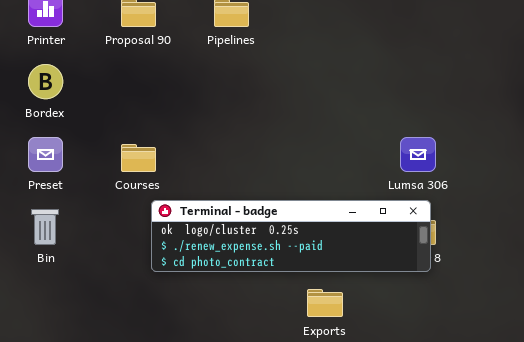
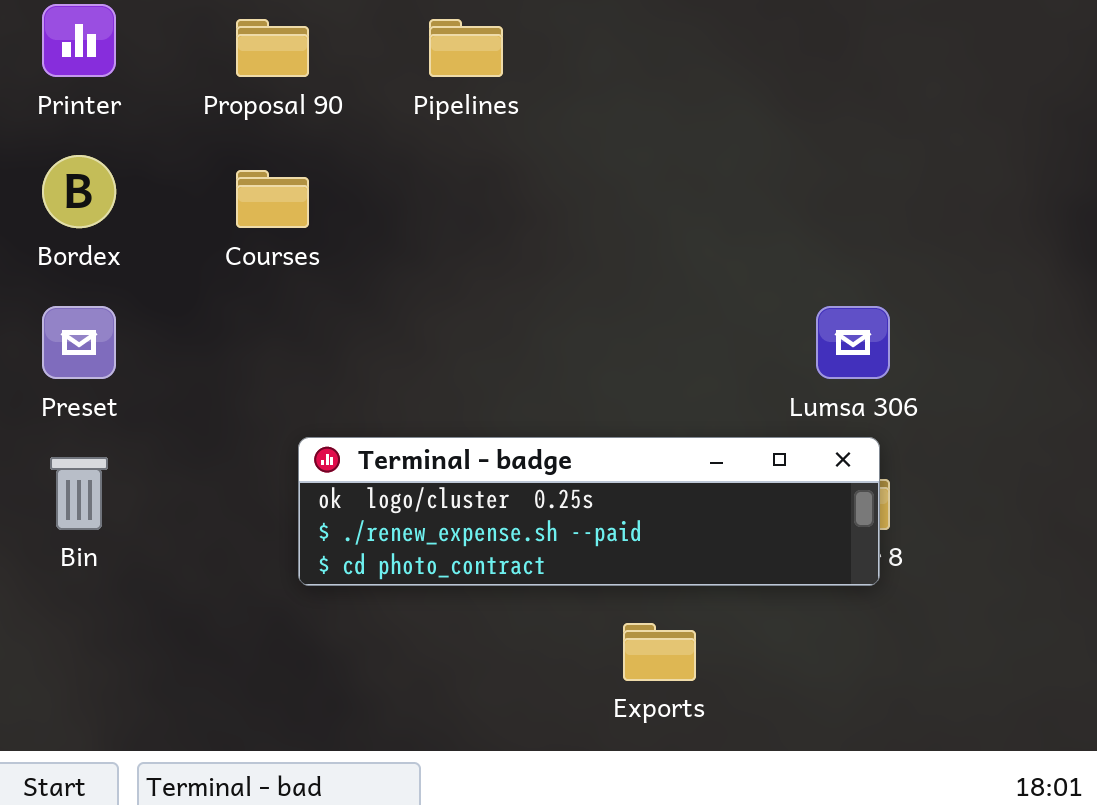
Courses: [121,144,156,172] -> [236,170,309,228], moved

